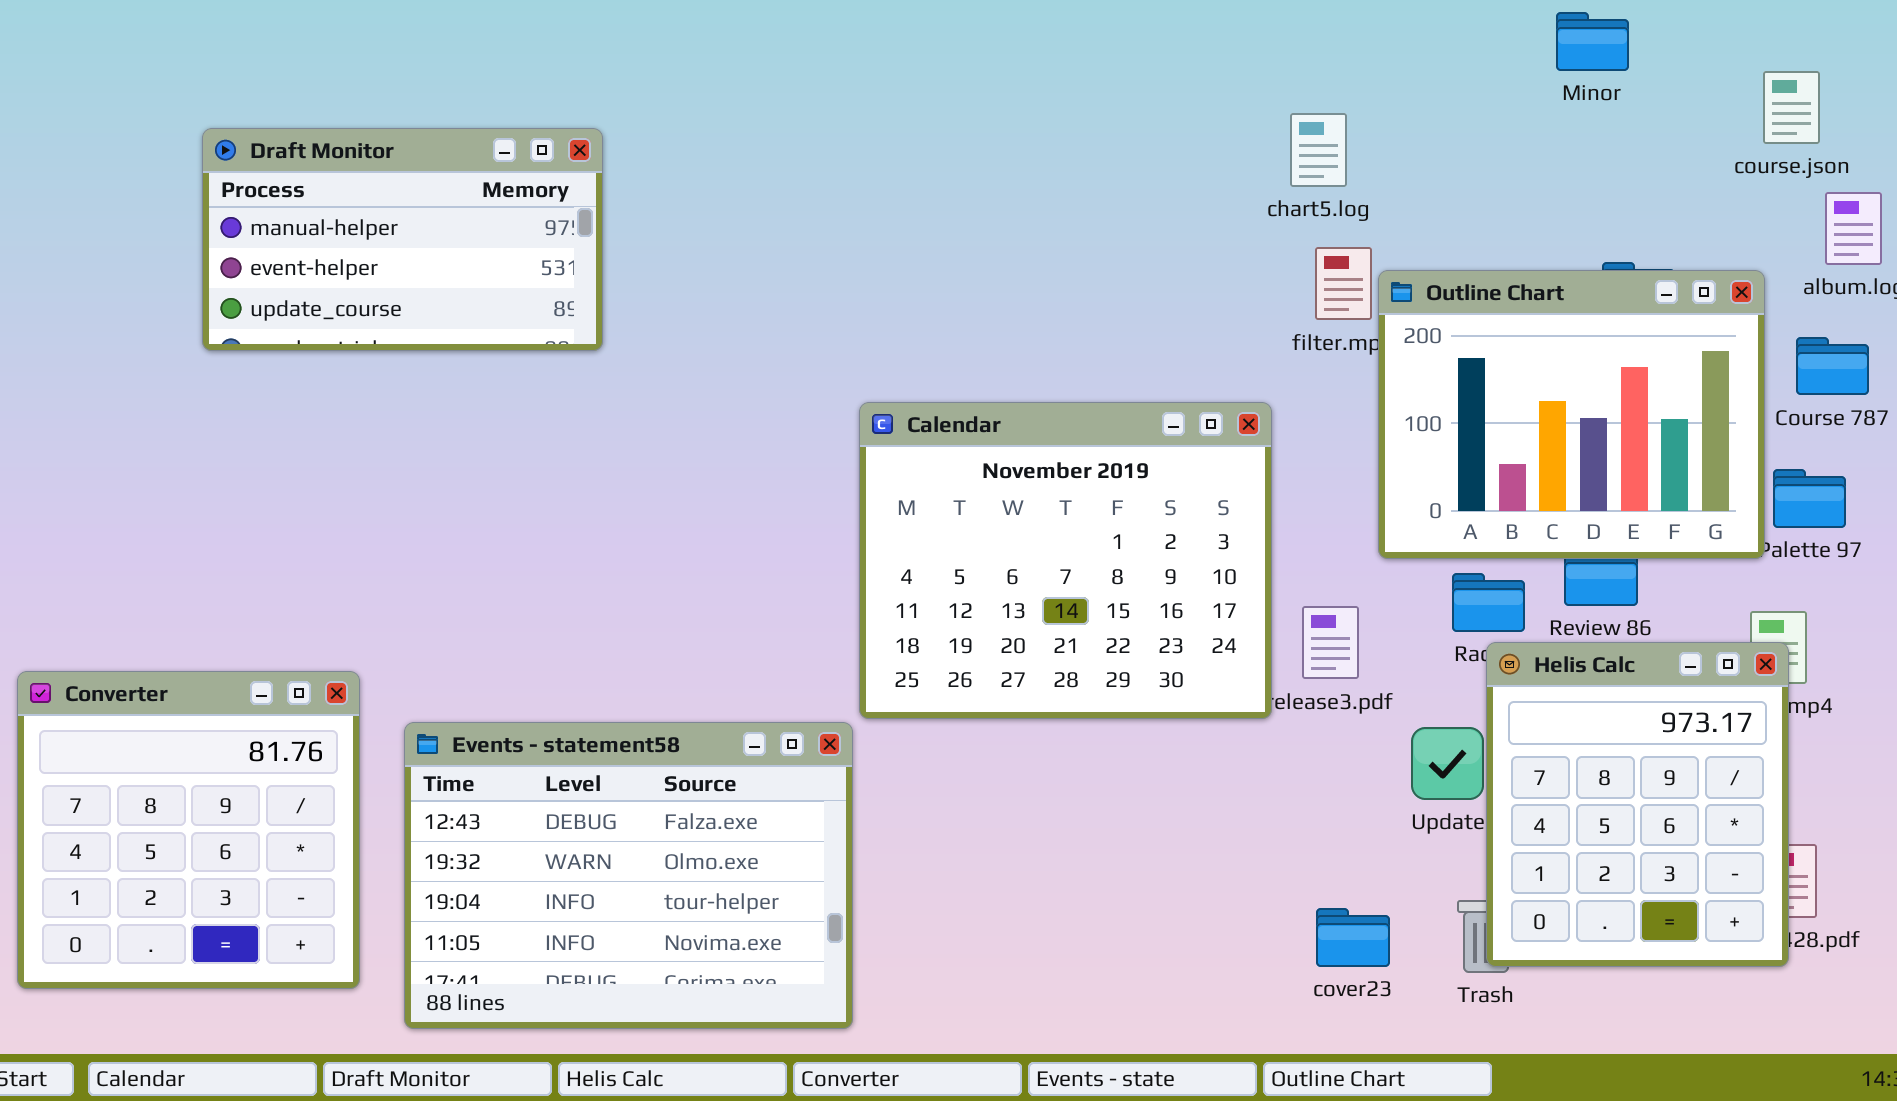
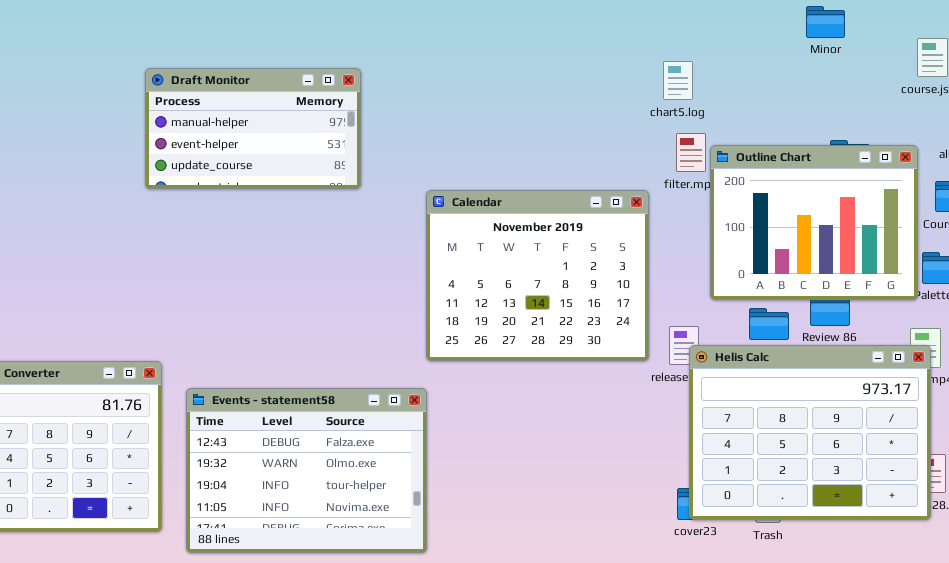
Draft Monitor: [202,128,603,351] -> [145,68,361,189], moved
Calendar: [859,402,1272,719] -> [426,190,649,361], moved
Helis Calc: [1486,642,1789,967] -> [689,345,931,520], resized

